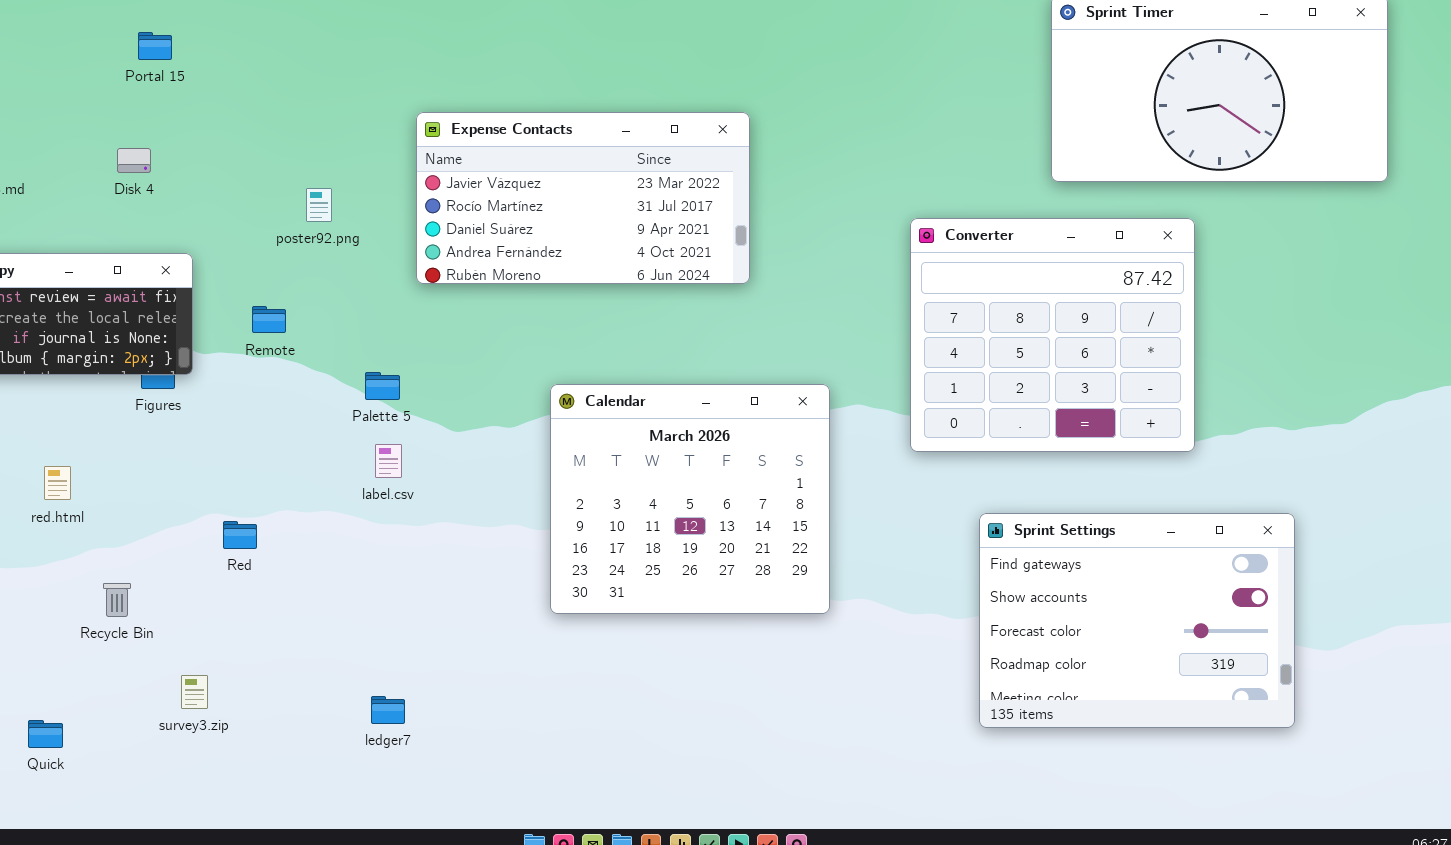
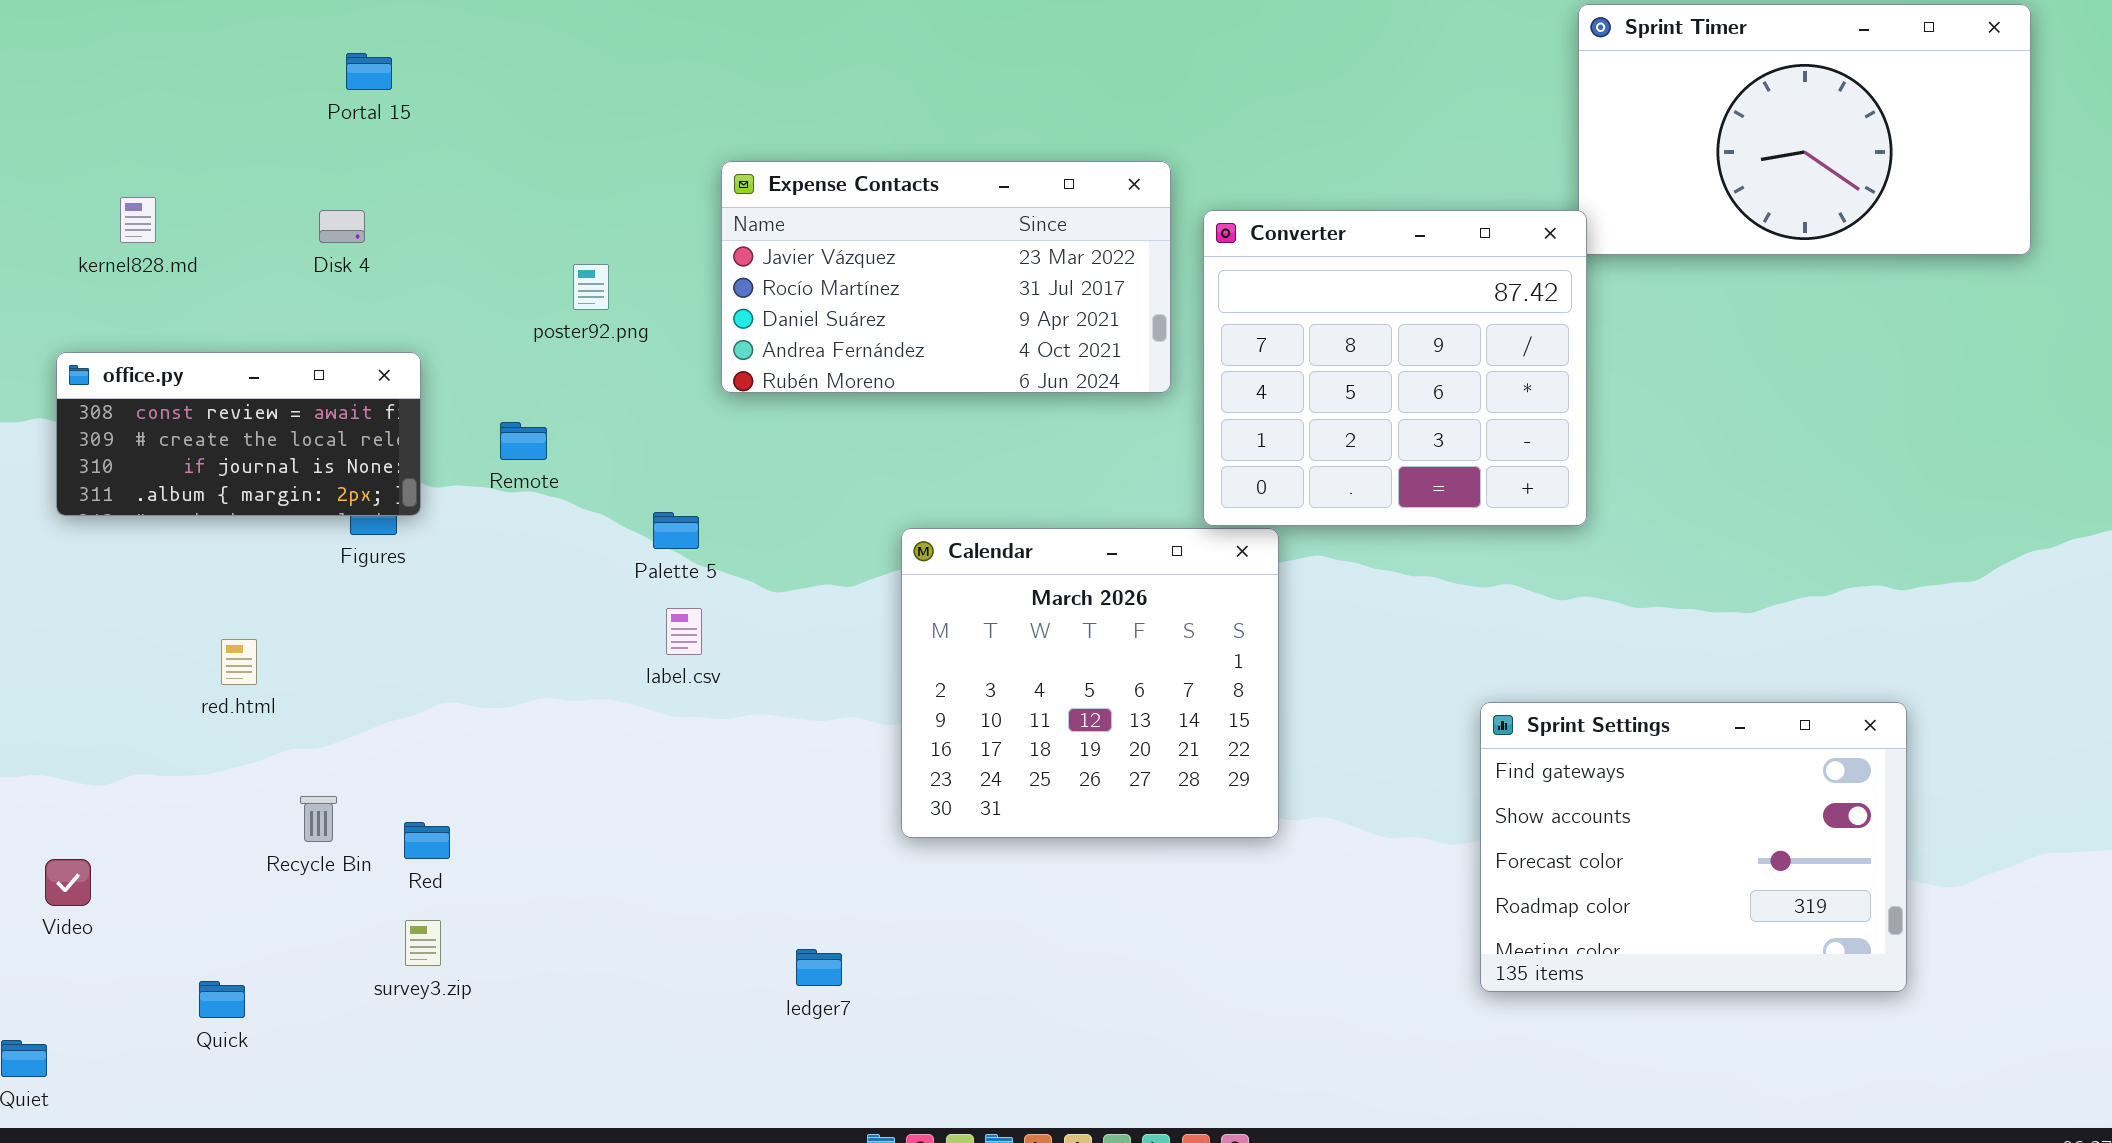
Converter: [910,218,1195,452] -> [1203,210,1587,526], moved
Red: [223,521,257,549] -> [404,822,450,859], moved
ledger7: [371,696,405,724] -> [796,949,842,986], moved

